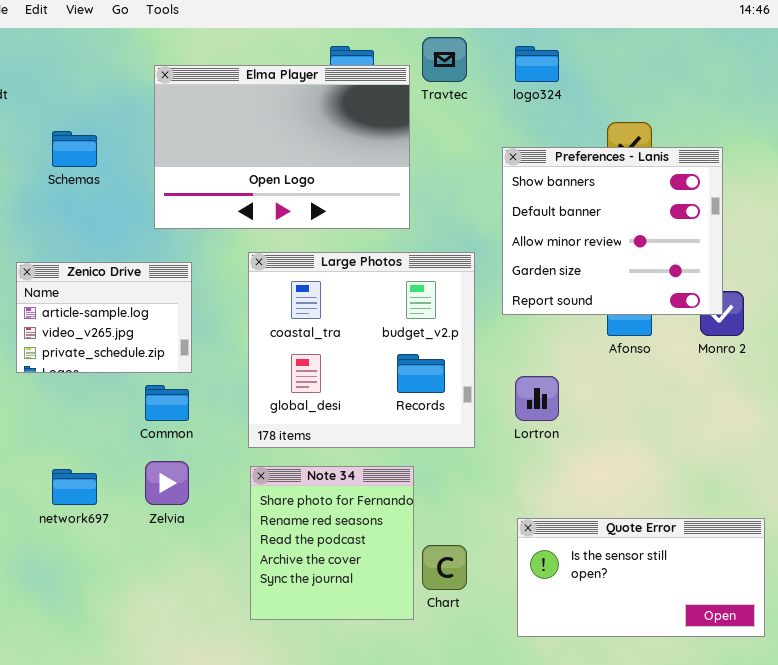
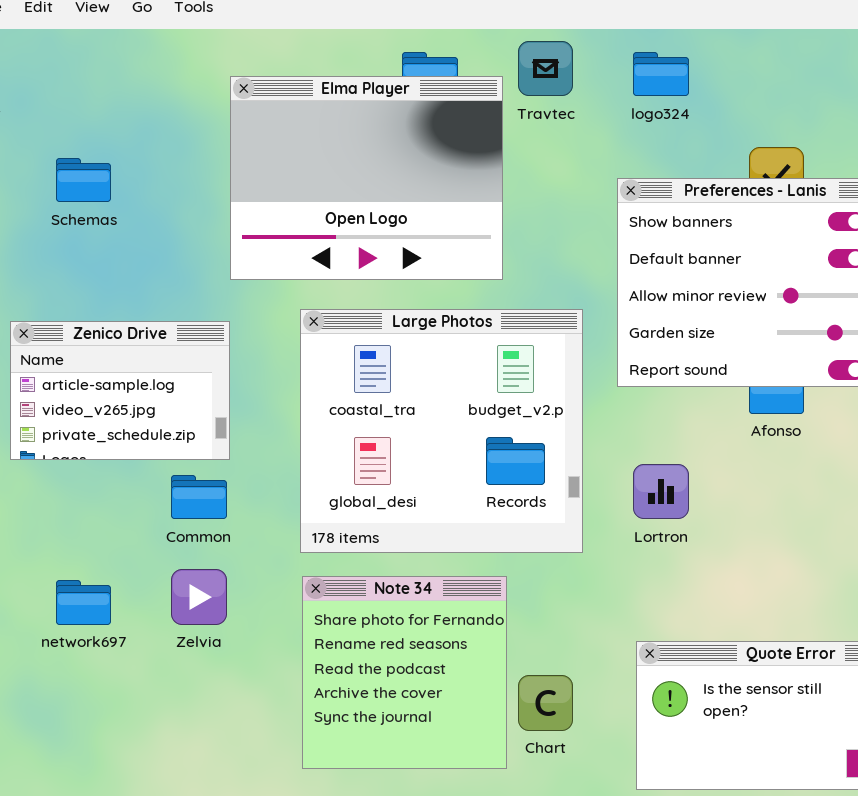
Elma Player: [154,65,410,229] -> [230,76,503,280], resized

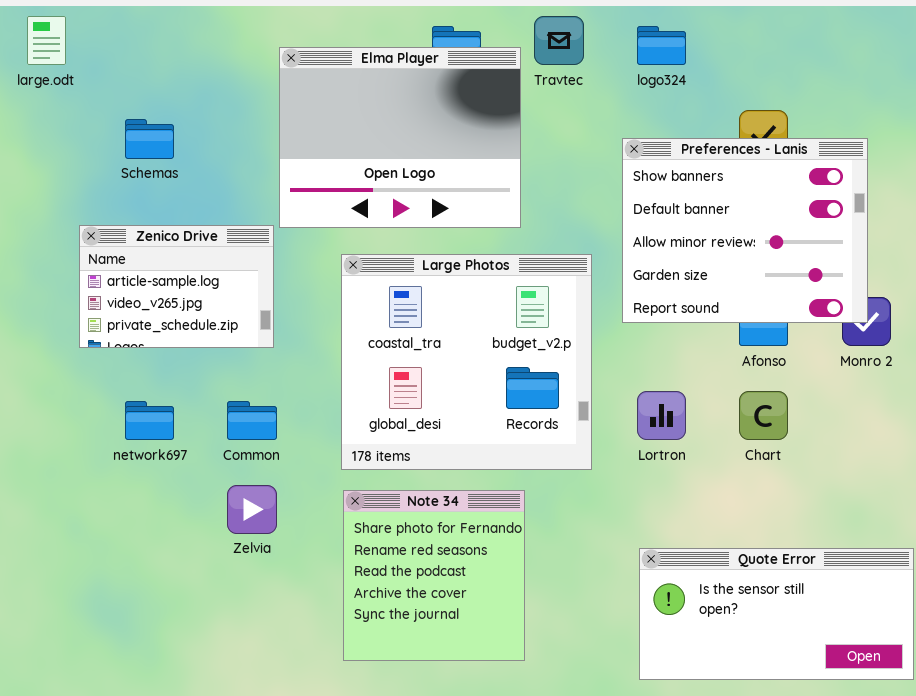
Zenico Drive: [10,321,230,460] -> [79,225,274,348], moved
network697: [56,580,111,625] -> [125,401,174,440], moved
Chart: [518,675,573,731] -> [739,391,788,440], moved

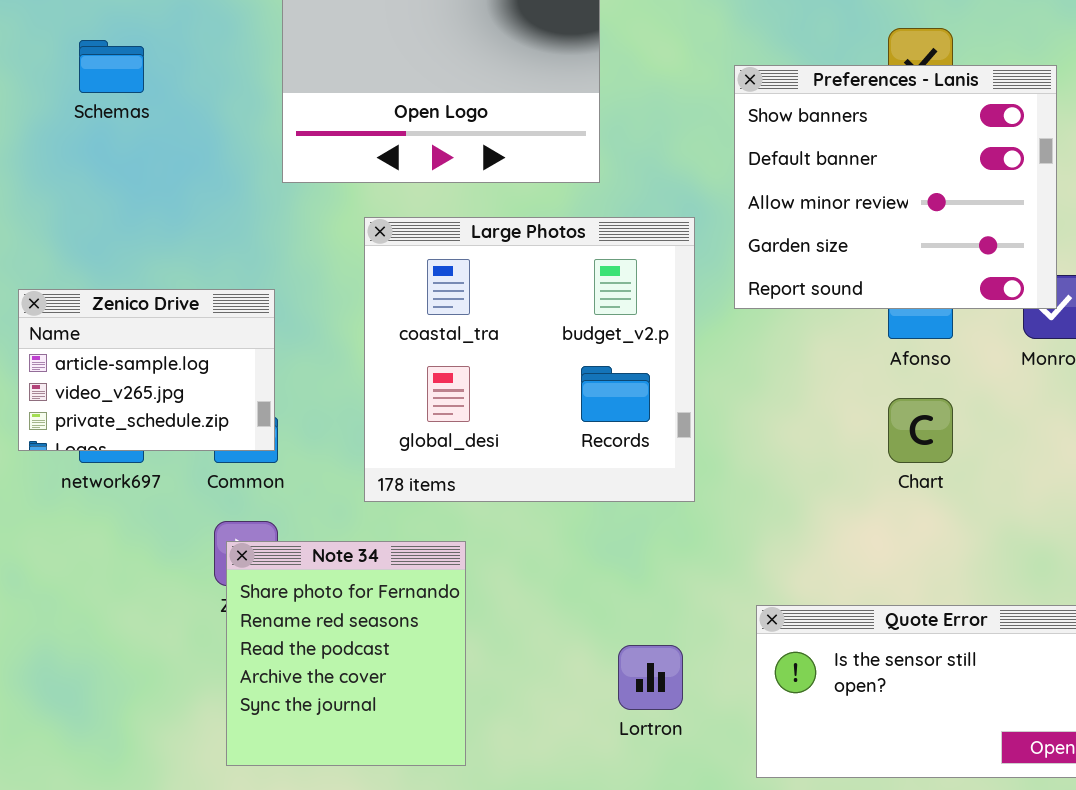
Zenico Drive: [79,225,274,348] -> [18,289,275,451], moved
Lortron: [637,391,686,440] -> [618,645,683,710], moved
Note 34: [343,490,525,661] -> [226,541,466,766], moved

